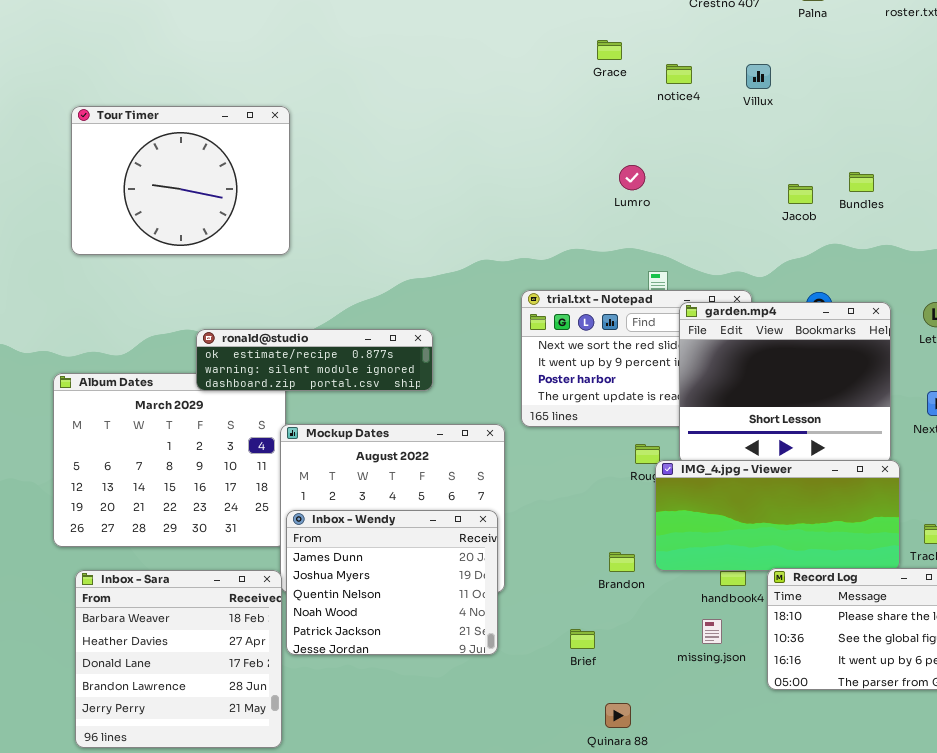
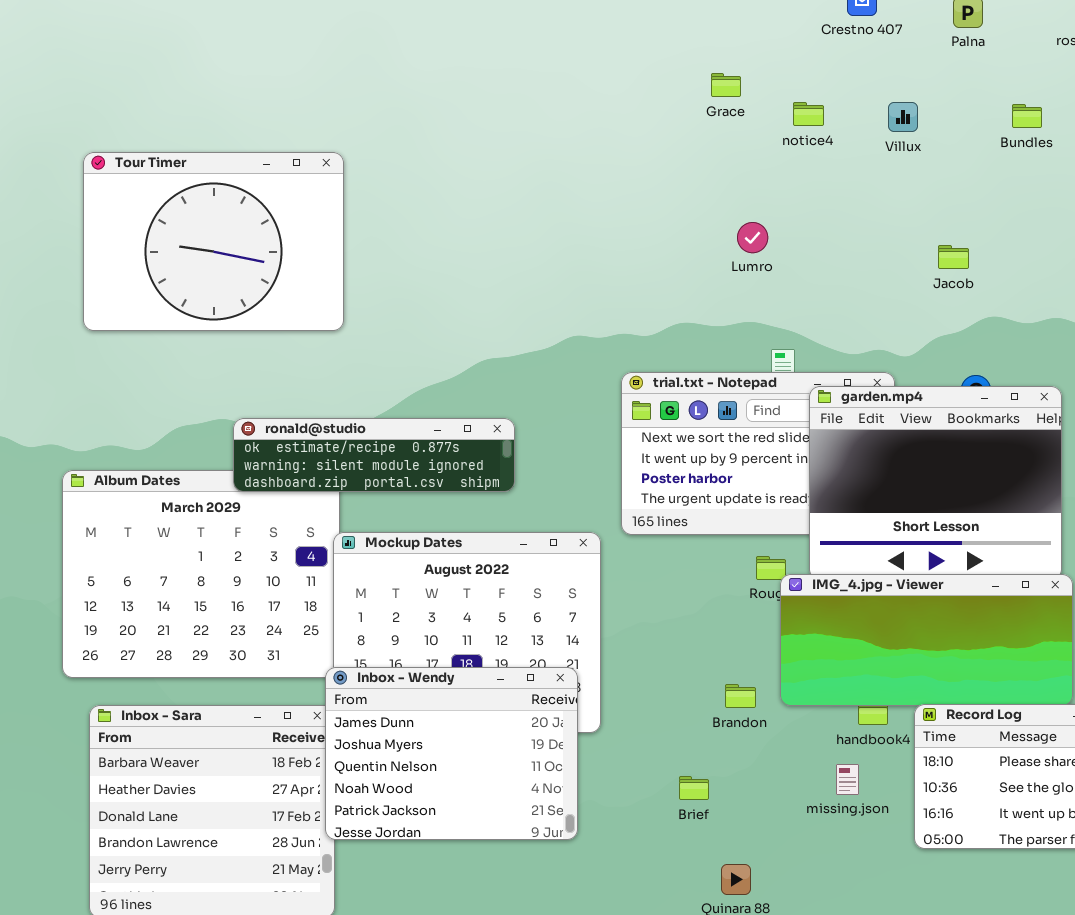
Bundles: [849,172,874,192] -> [1012,104,1042,128], moved
Inbox - Wendy: [286,510,498,655] -> [325,667,578,840], moved

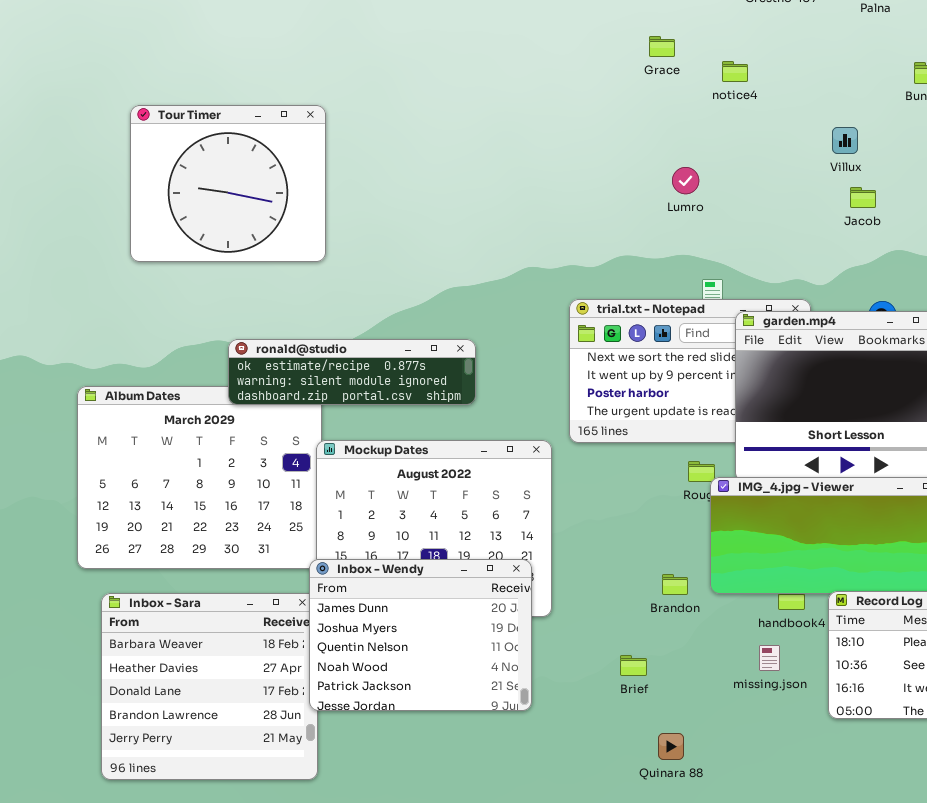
Villux: [888,102,918,132] -> [832,127,858,154], moved
Tour Timer: [83,152,344,331] -> [130,105,326,262], resized

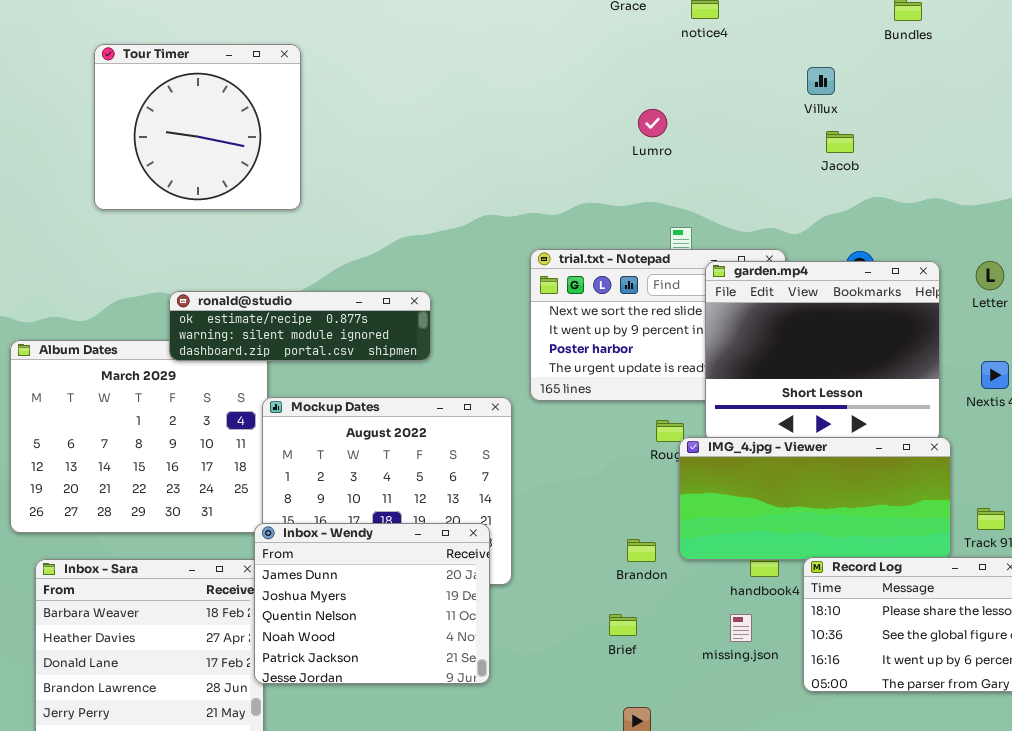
Tour Timer: [130,105,326,262] -> [94,44,301,210], moved
Brief: [620,655,647,676] -> [609,614,637,636], moved

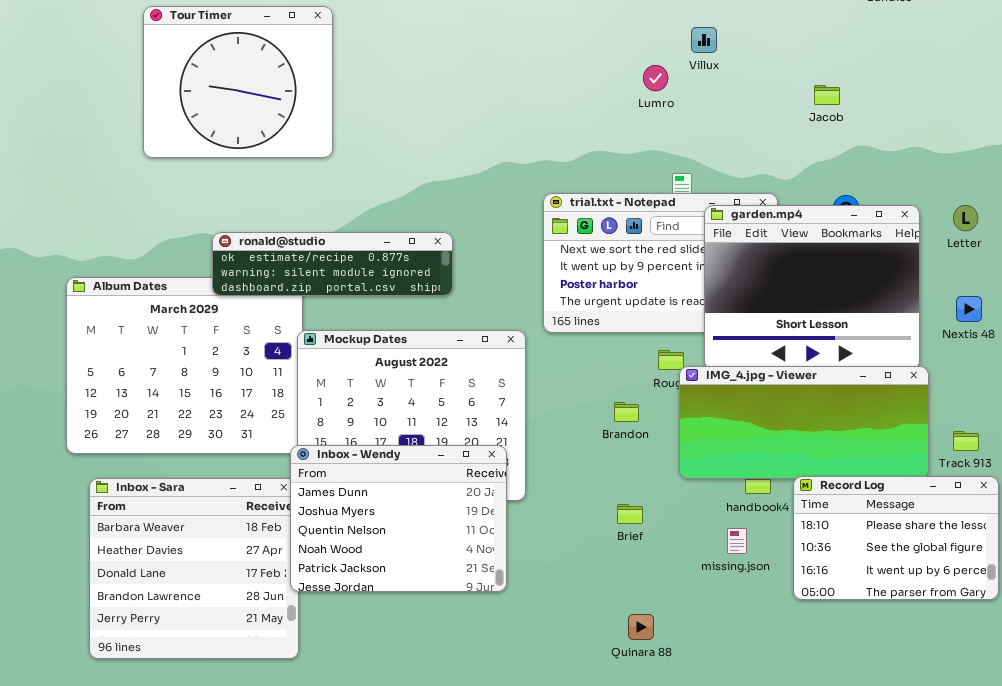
Villux: [807,67,835,95] -> [691,27,717,53], moved
Brandon: [627,539,656,562] -> [614,402,639,422], moved
Brief: [609,614,637,636] -> [617,504,643,524], moved

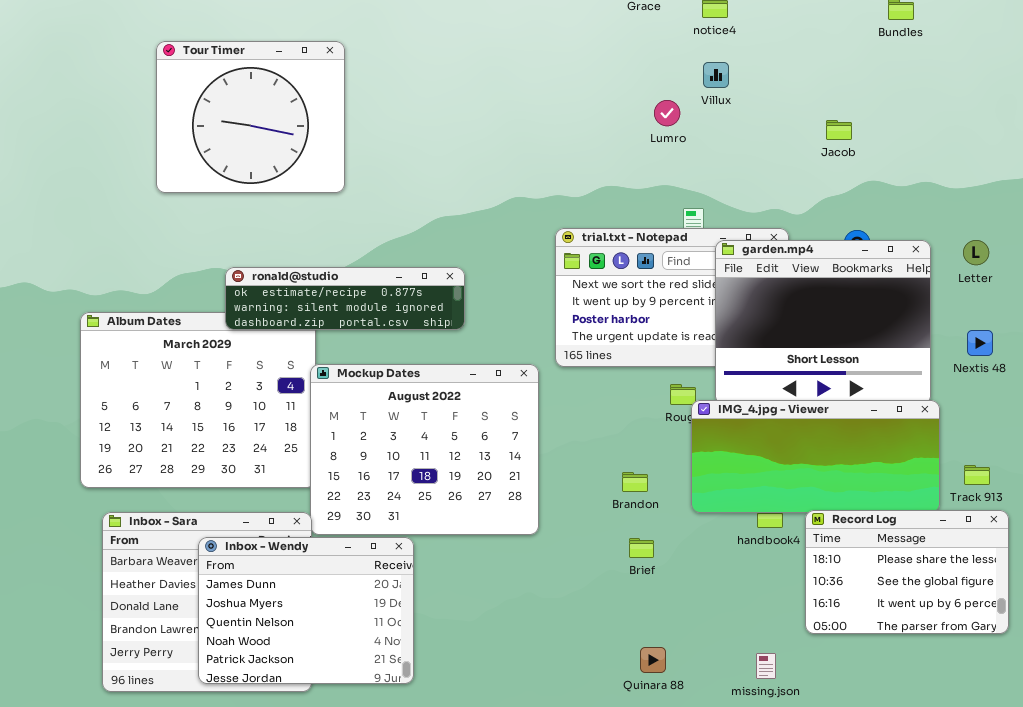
Brandon: [614,402,639,422] -> [622,472,648,492], moved
Inbox - Wendy: [290,445,507,592] -> [198,537,414,684], moved
missing.json: [727,528,747,554] -> [756,653,776,679], moved

